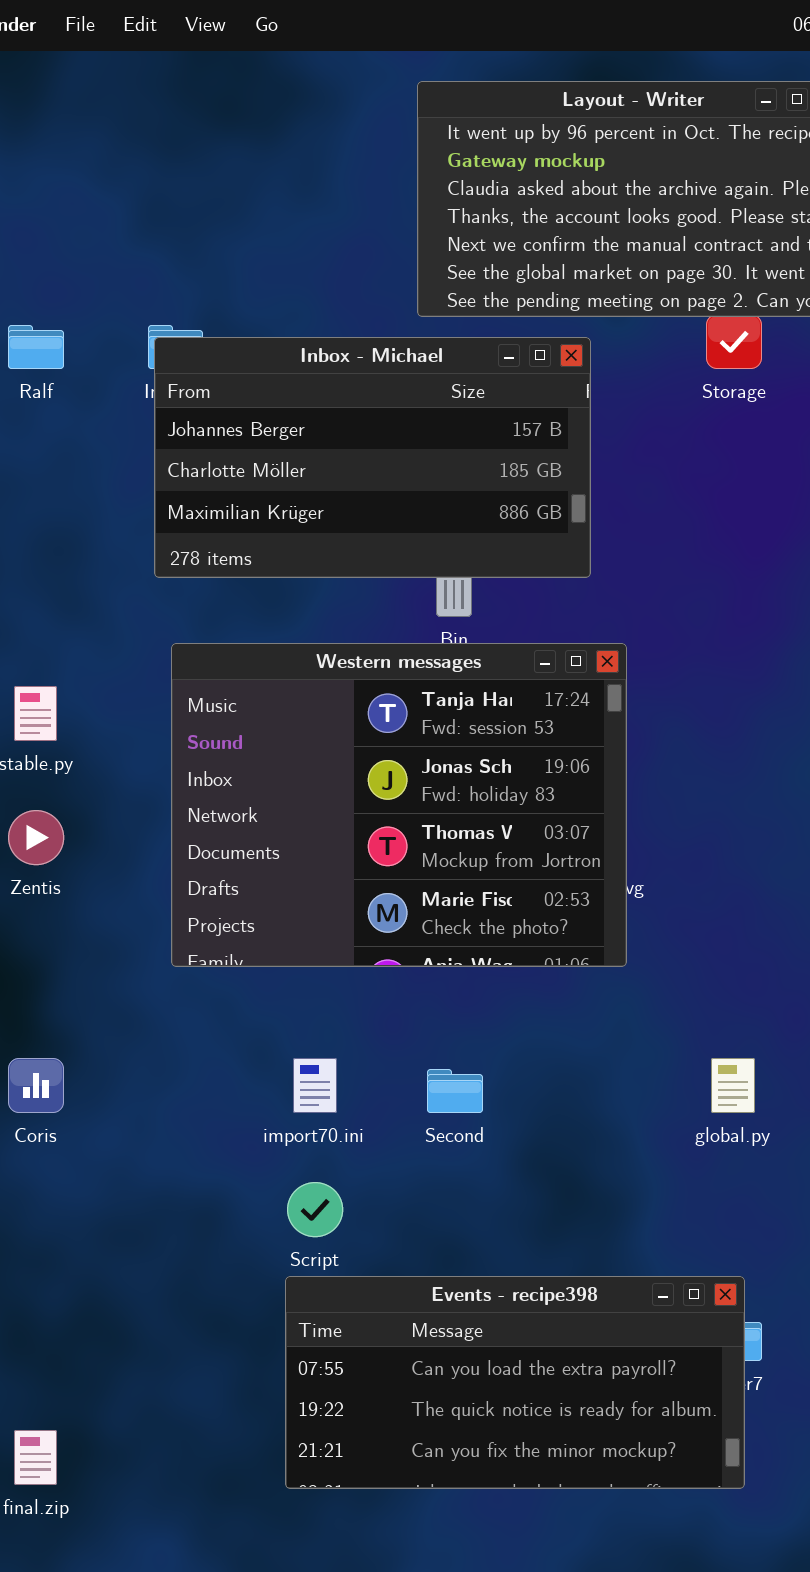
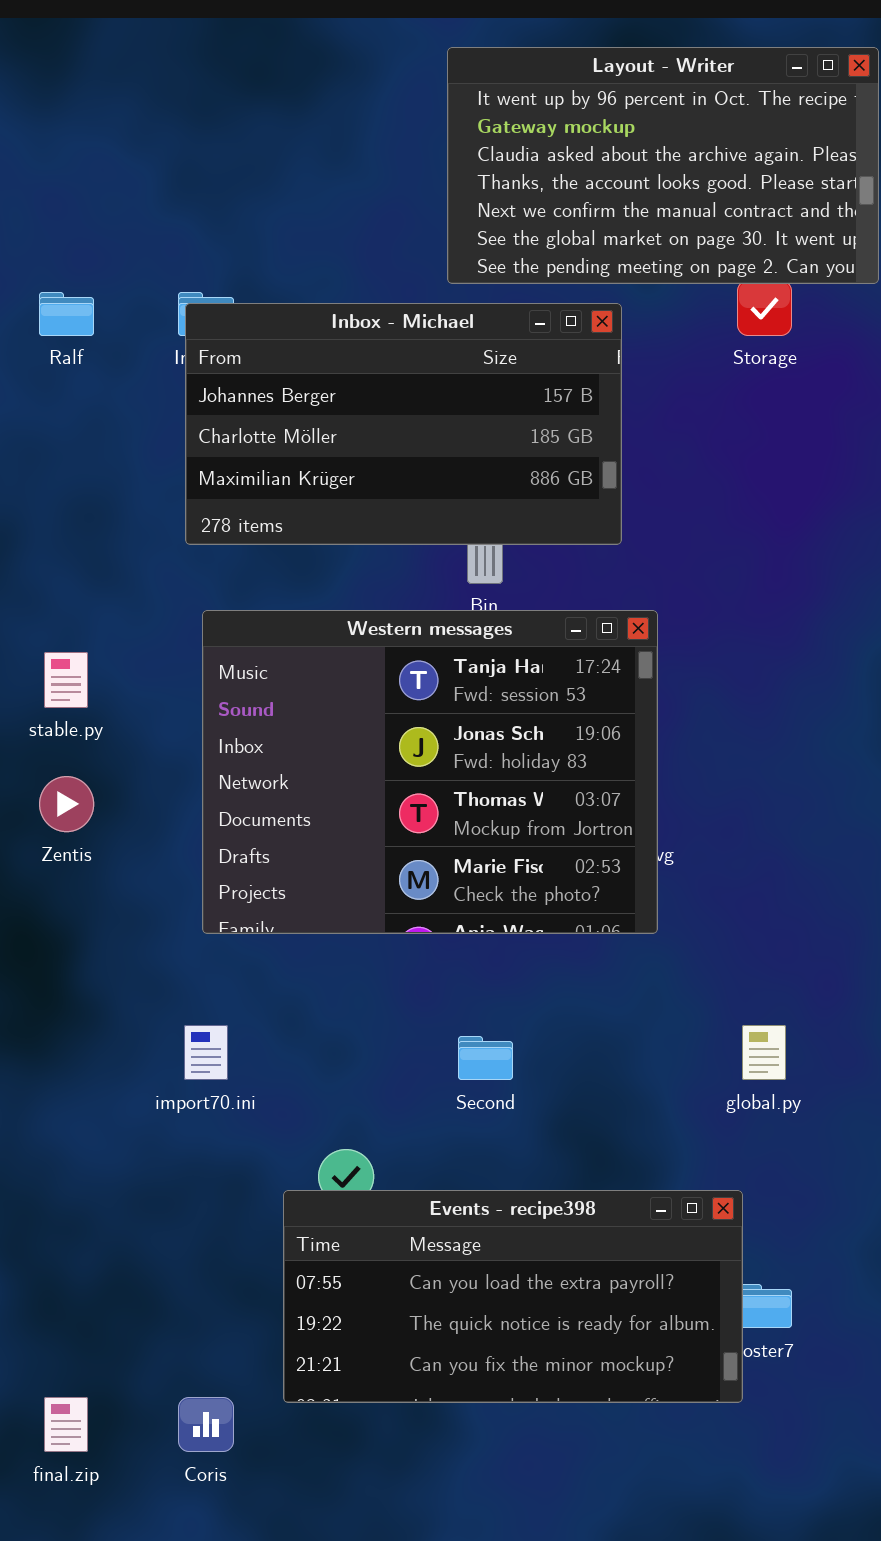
Coris: [8,1058,64,1113] -> [178,1397,234,1452], moved
import70.ini: [293,1058,337,1113] -> [184,1025,228,1080], moved
Events - recipe398: [285,1276,745,1489] -> [283,1190,743,1403], moved

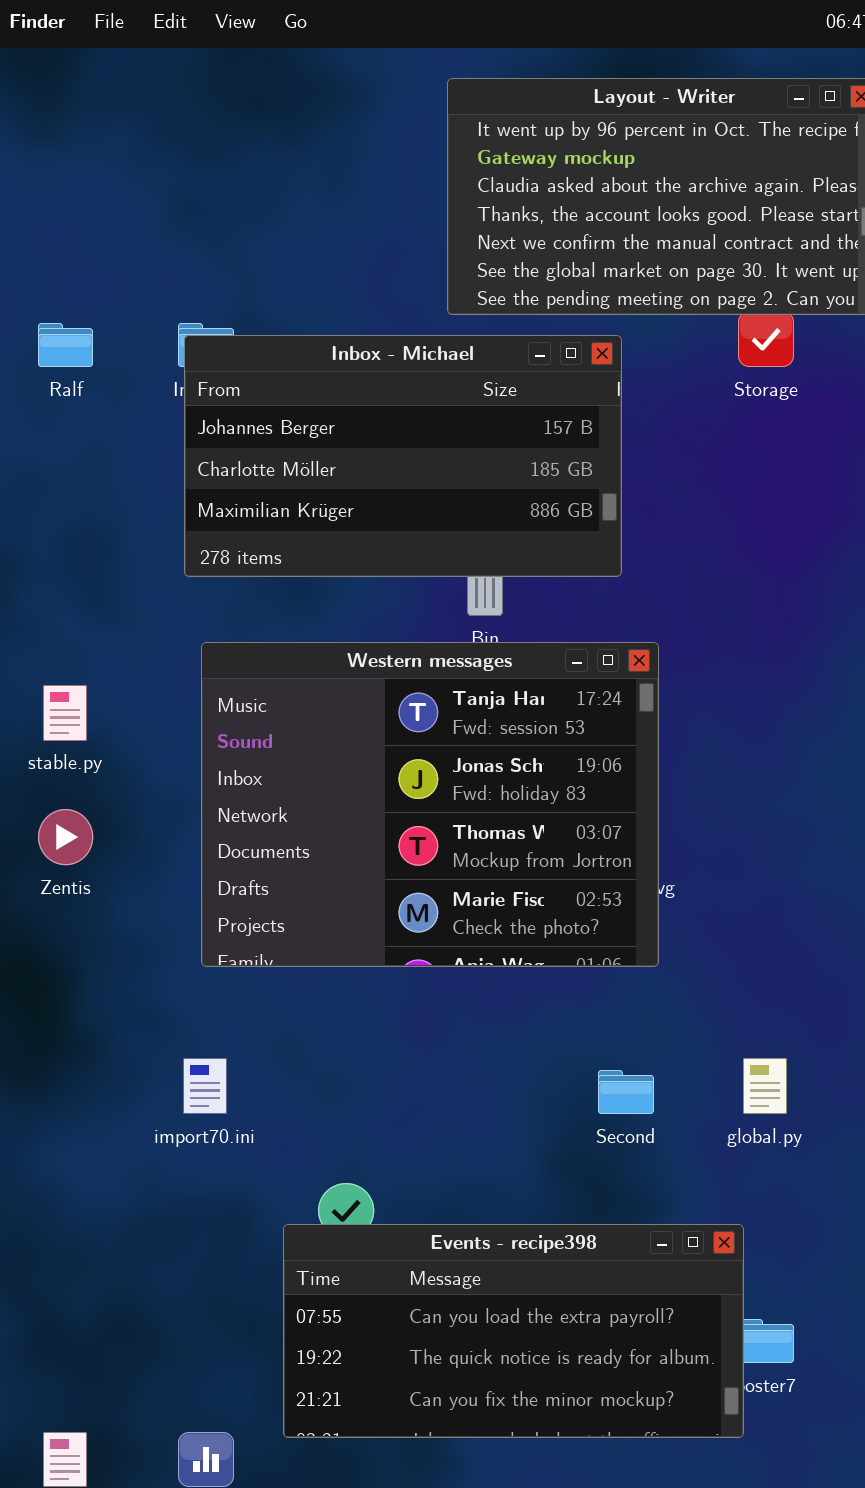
Second: [458,1036,513,1080] -> [598,1070,654,1114], moved

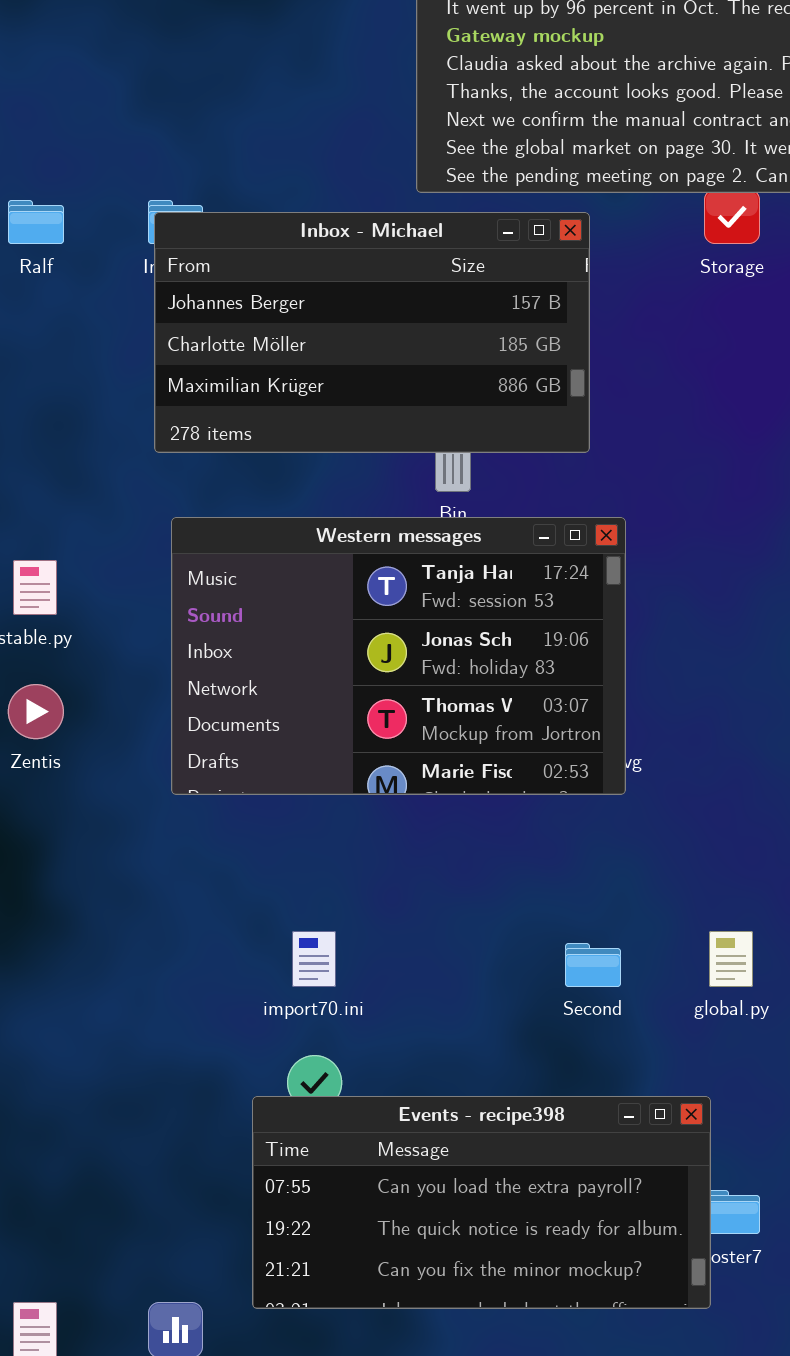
Western messages: [201,642,659,967] -> [171,517,626,795], resized
import70.ini: [183,1058,227,1114] -> [292,931,336,987], moved

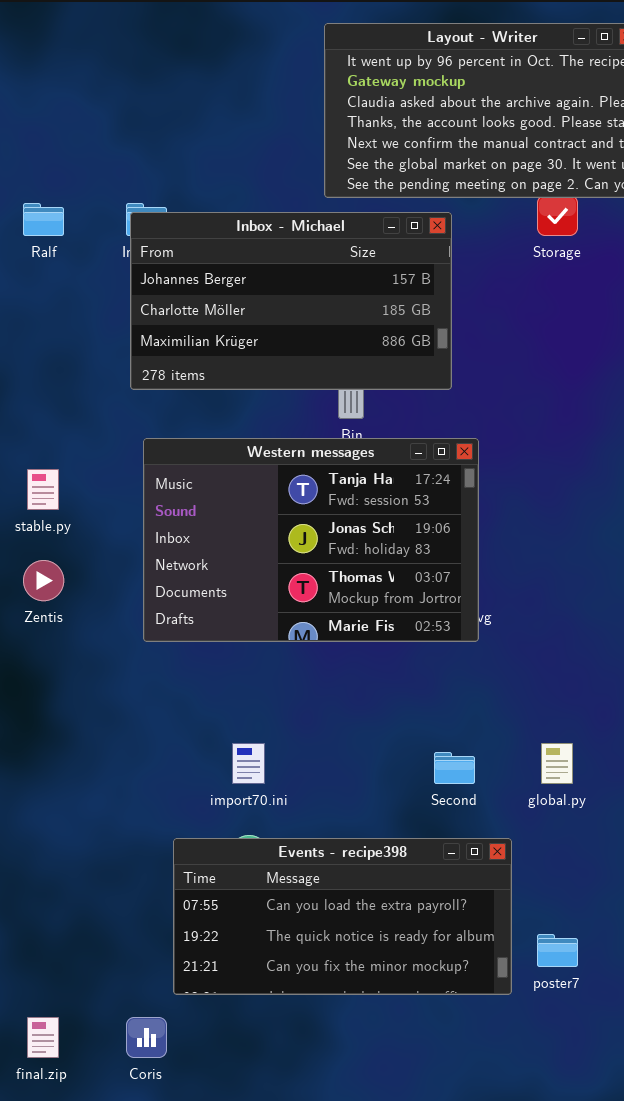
Events - recipe398: [252,1096,711,1309] -> [173,838,512,995], moved

